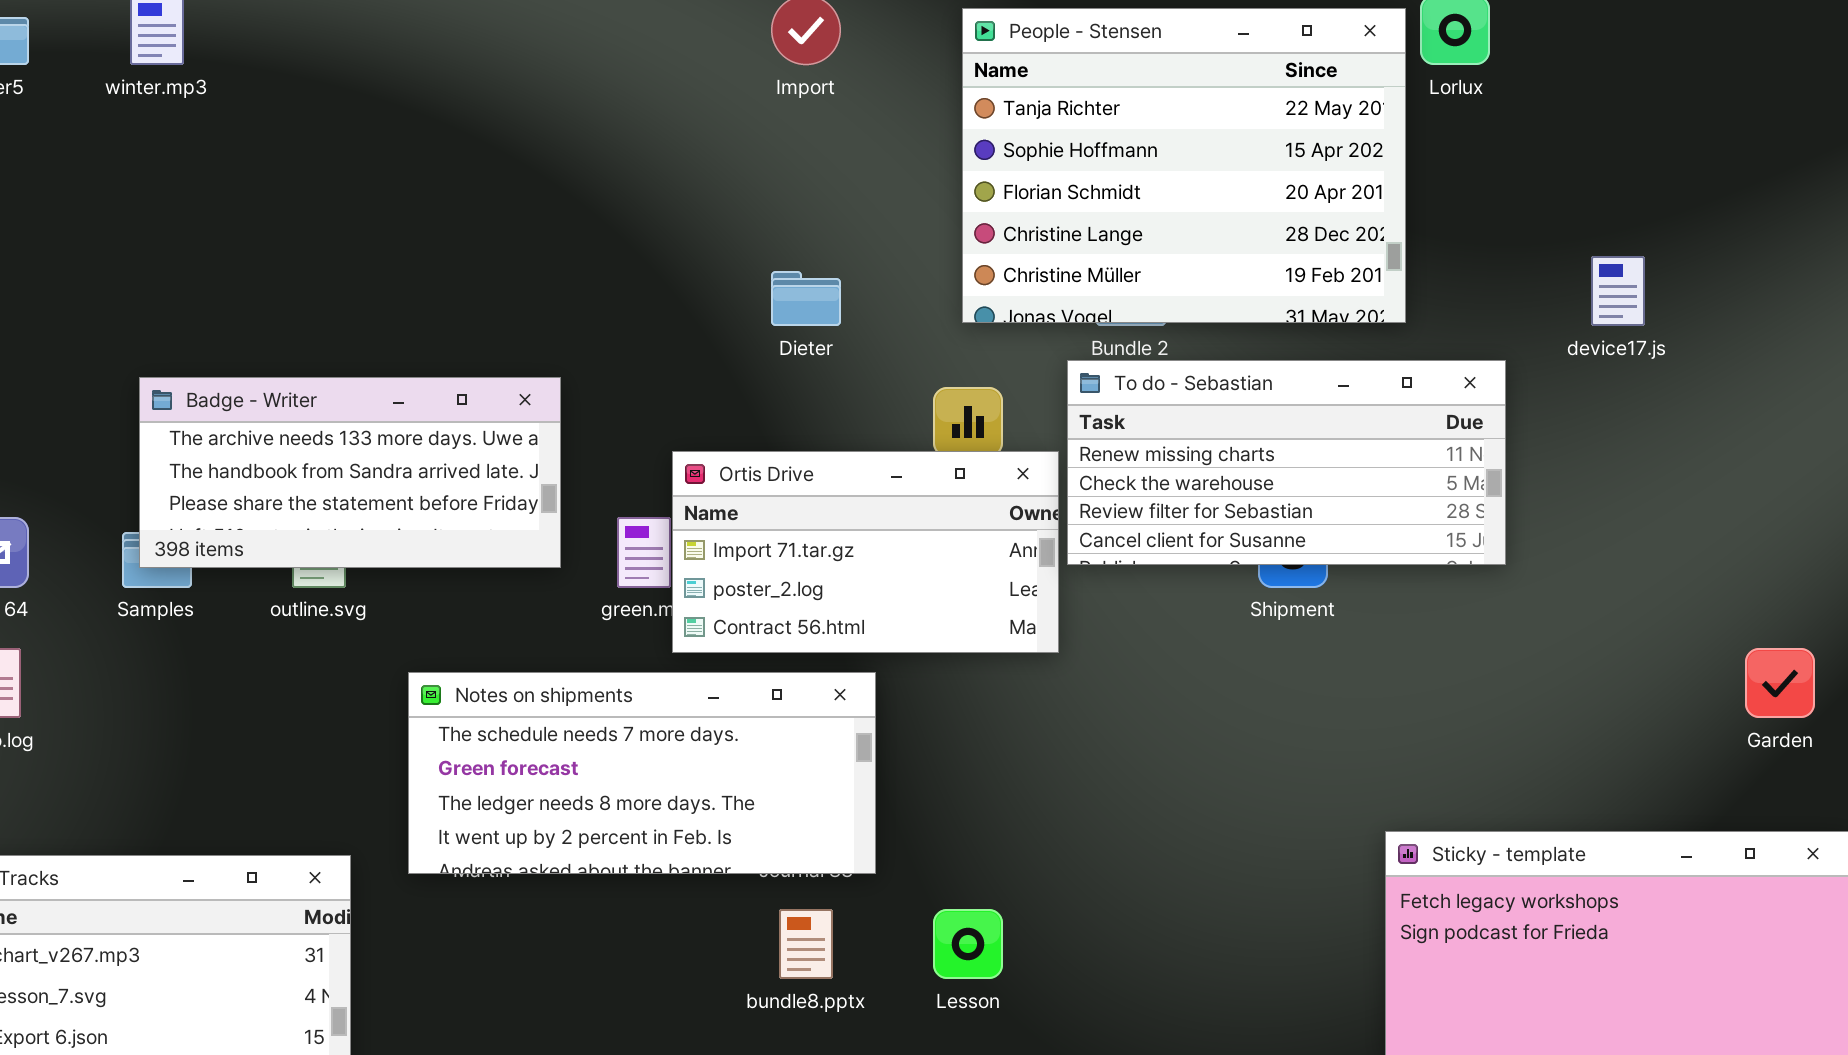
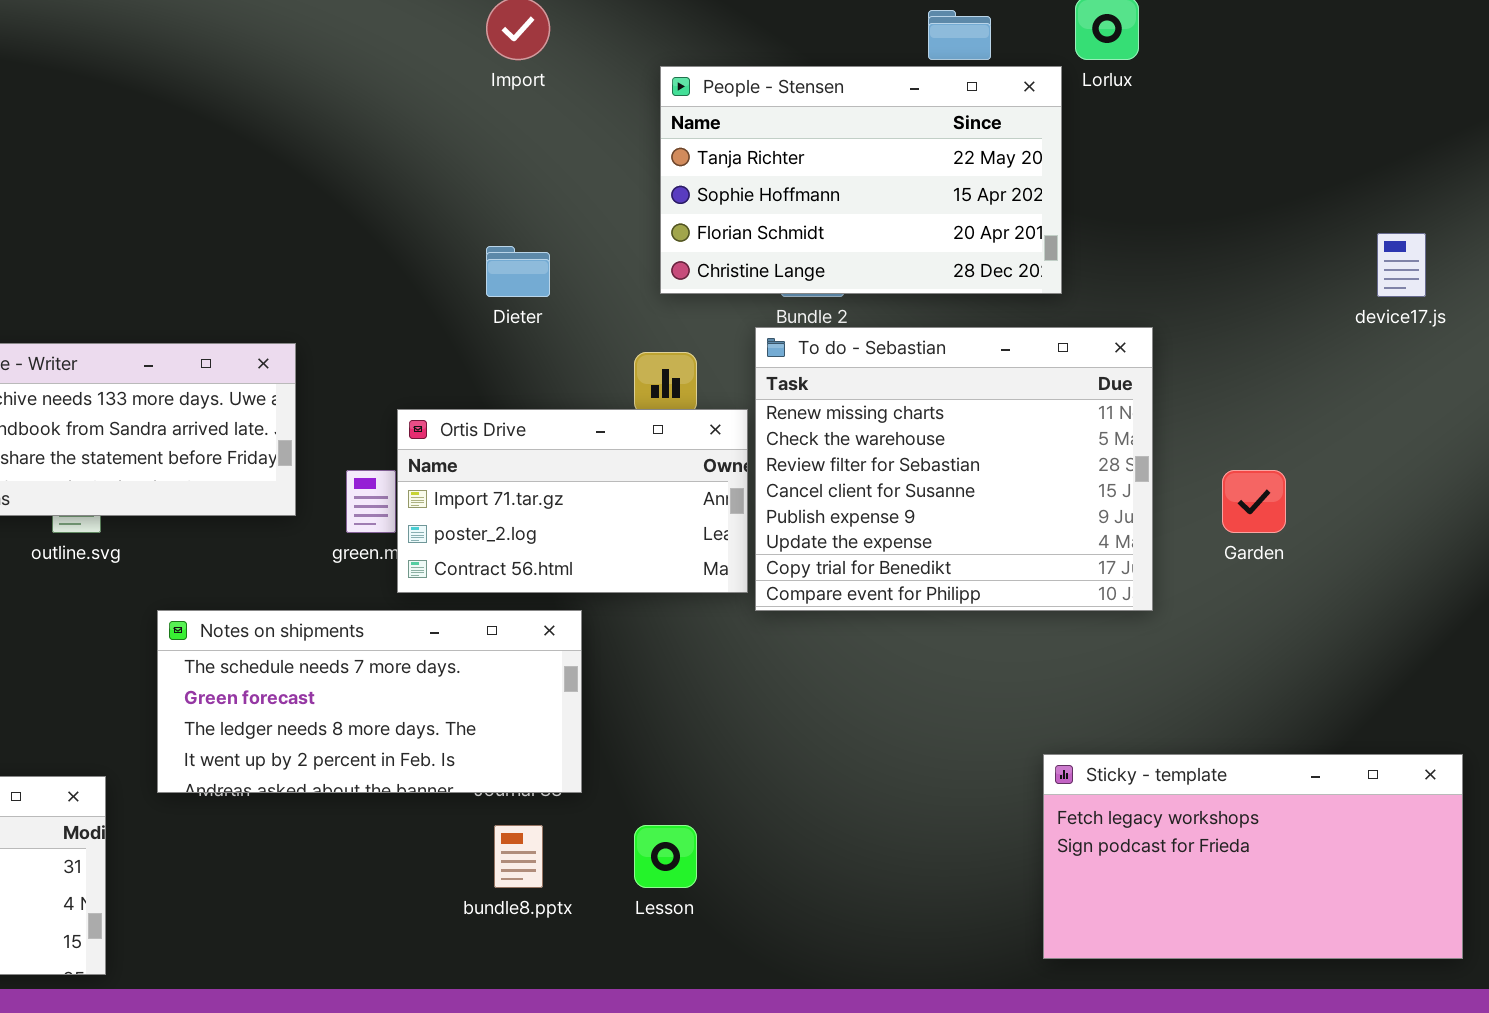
People - Stensen: [962,8,1406,323] -> [660,66,1062,294], resized
device17.js: [1591,256,1645,326] -> [1377,233,1426,297], moved
To do - Sebastian: [1067,360,1506,565] -> [755,327,1153,611], resized
Garden: [1745,648,1815,718] -> [1222,470,1286,533], moved

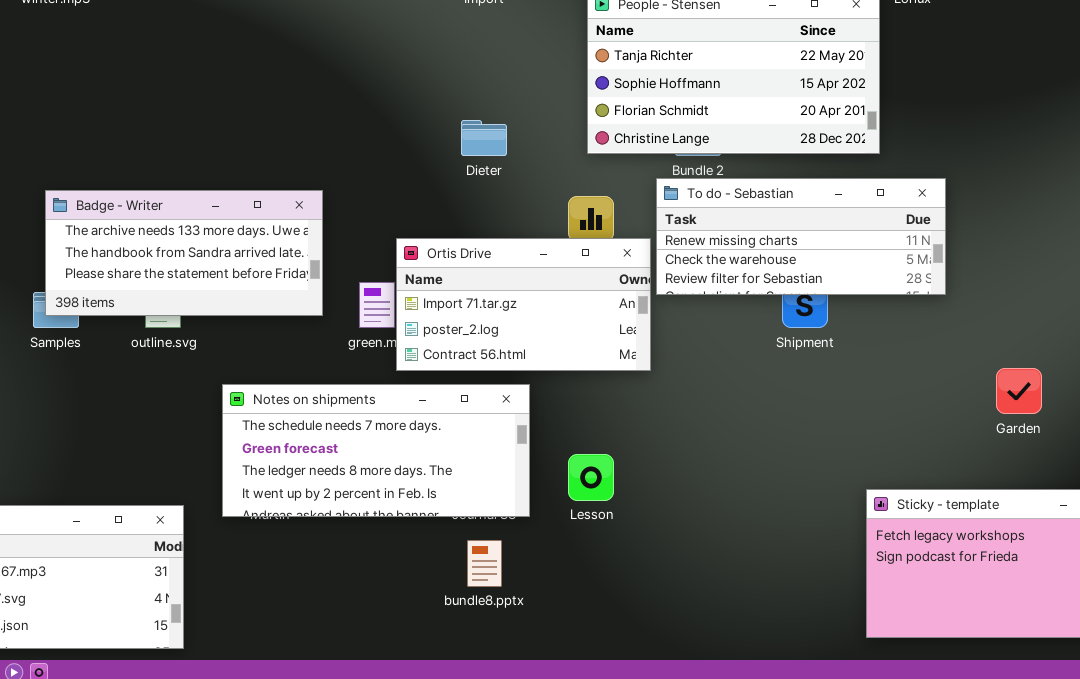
To do - Sebastian: [755,327,1153,611] -> [656,178,946,295], resized
Garden: [1222,470,1286,533] -> [996,368,1042,414], moved
Lesson: [634,825,697,888] -> [568,454,614,501], moved

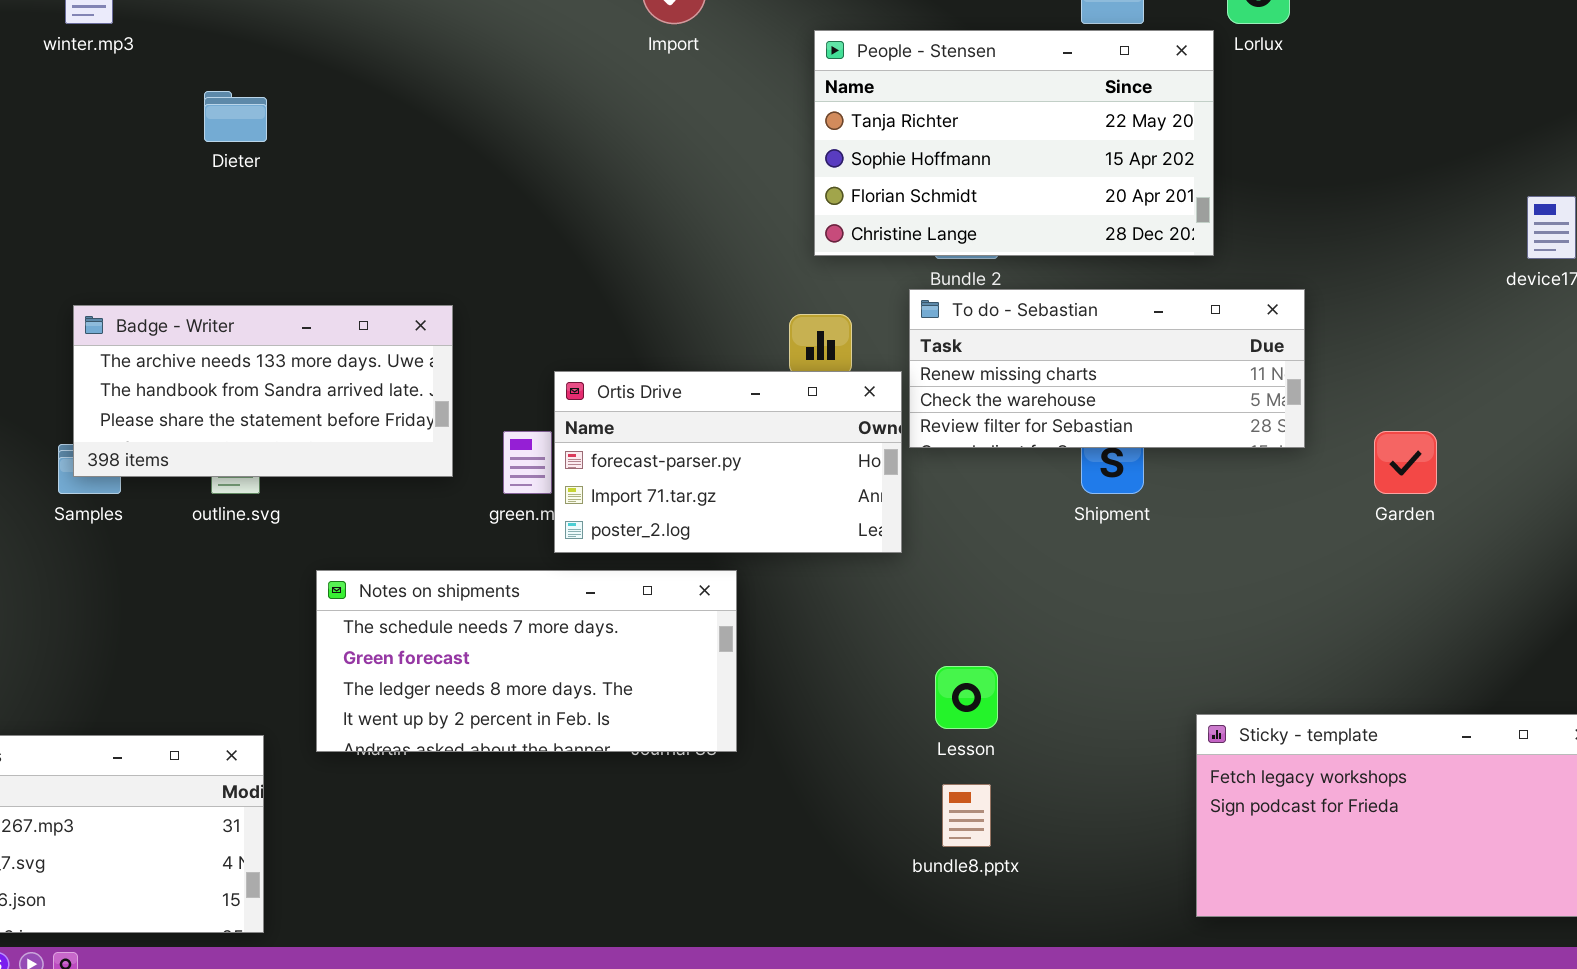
Dieter: [461,120,507,156] -> [204,91,267,142], moved
Ortis Drive: [396,238,651,371] -> [554,371,902,553], scrolled up 1 row
Garden: [996,368,1042,414] -> [1374,431,1437,494], moved
Lesson: [568,454,614,501] -> [935,666,998,729], moved
bundle8.pptx: [467,540,502,587] -> [942,784,991,847], moved

